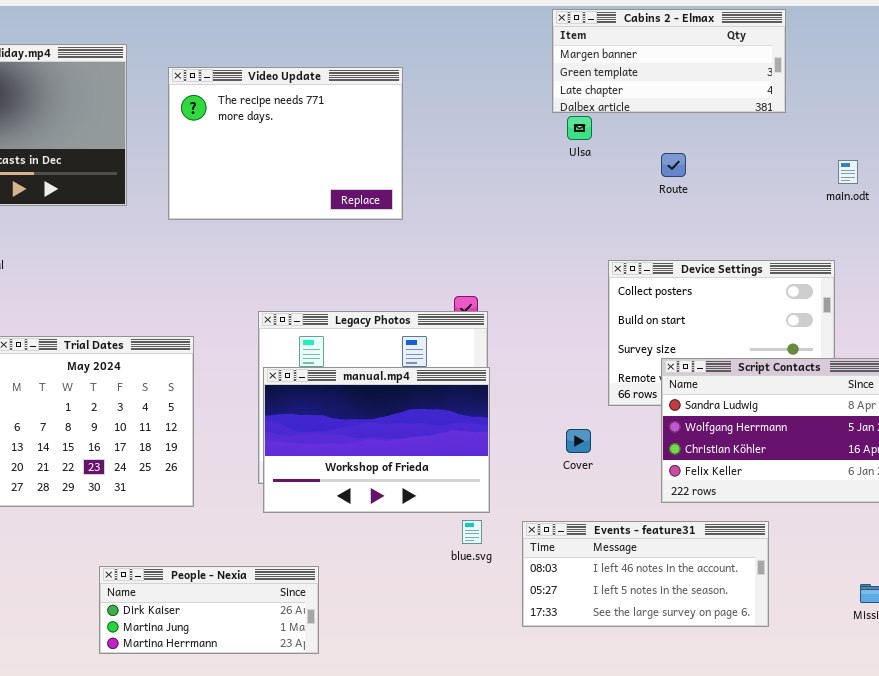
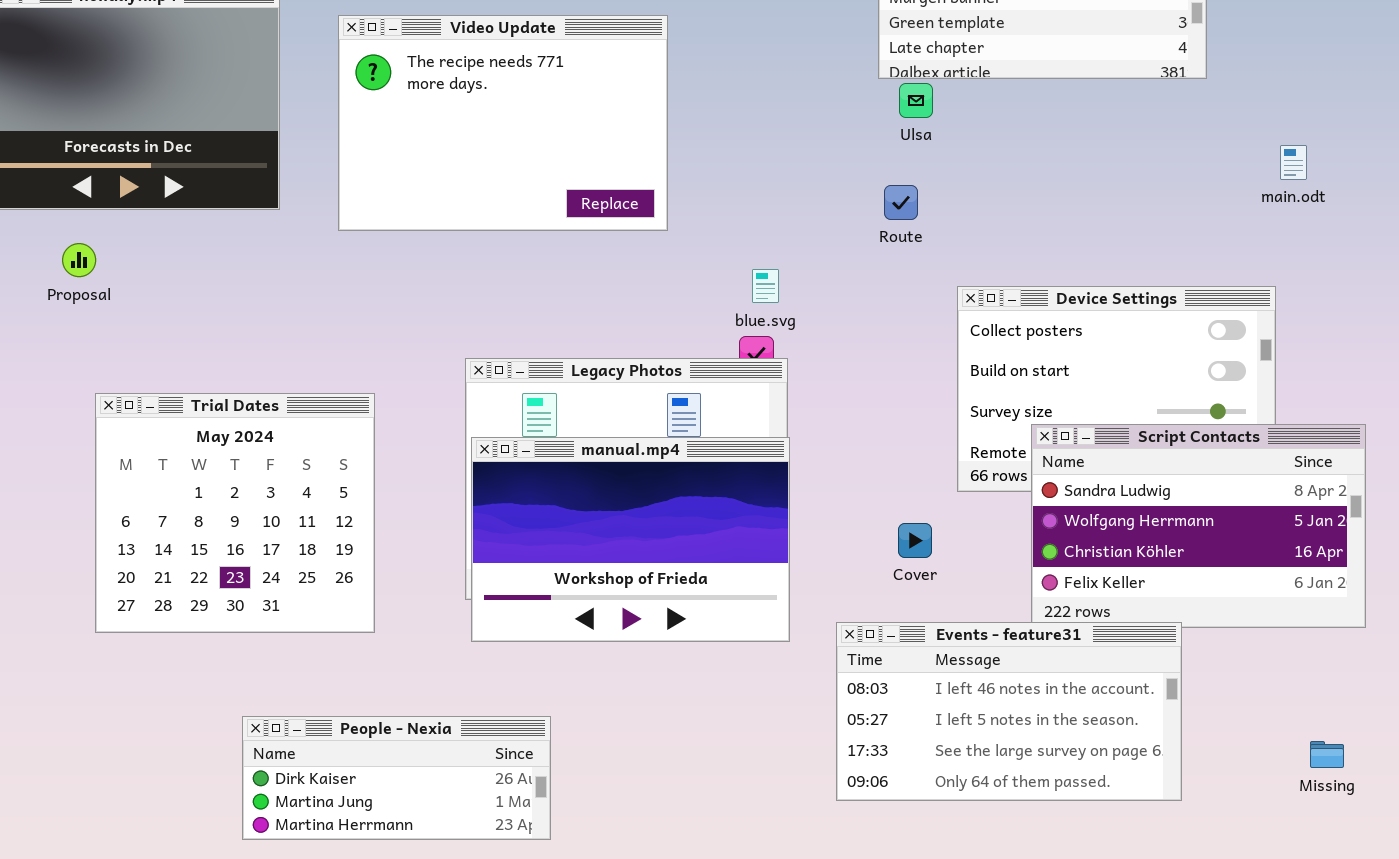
Route: [661,153,686,177] -> [884,185,918,220], moved
blue.svg: [462,520,482,544] -> [752,269,779,303], moved
Events - feature31: [522,521,769,627] -> [836,622,1182,801], resized

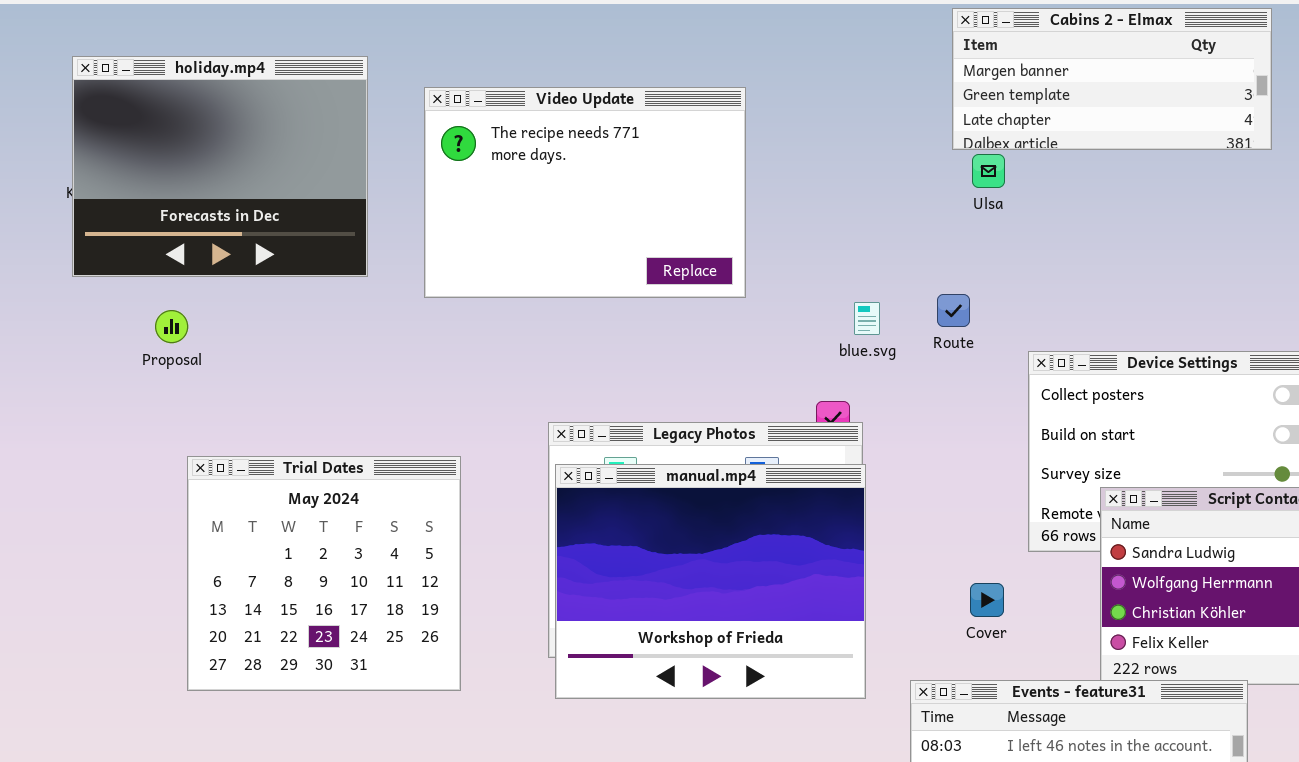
Route: [884,185,918,220] -> [937,294,970,327], moved
blue.svg: [752,269,779,303] -> [854,302,880,335], moved
manual.mp4: [471,437,790,642] -> [555,464,866,699], resized

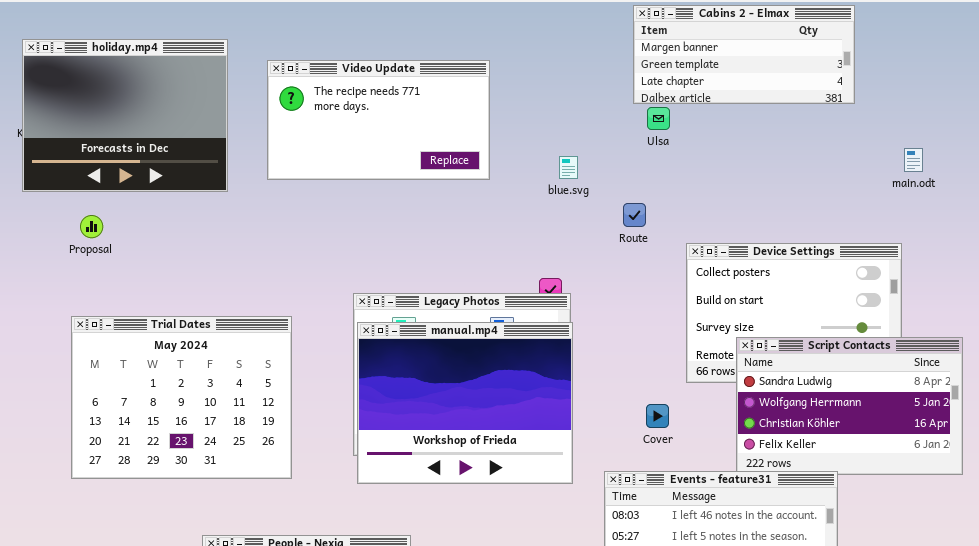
Video Update: [424,87,746,298] -> [267,60,490,180], resized
blue.svg: [854,302,880,335] -> [559,156,578,179], moved
Trial Dates: [187,456,461,691] -> [71,316,292,479], resized

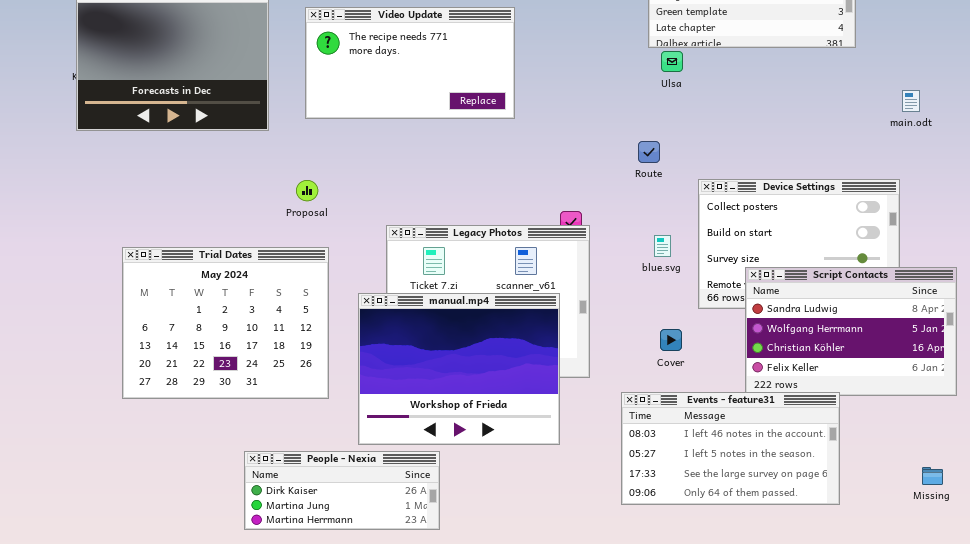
blue.svg: [559,156,578,179] -> [654,235,671,257], moved
Proposal: [80,215,103,238] -> [296,180,318,201], moved
manual.mp4: [357,322,573,484] -> [358,293,560,445], moved

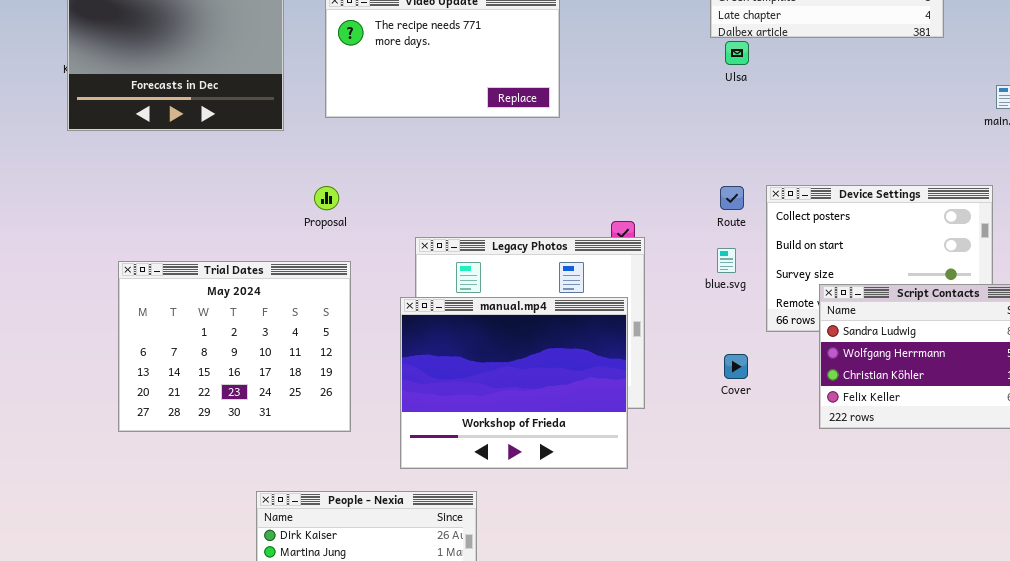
Route: [638,141,660,163] -> [720,186,744,210], moved
manual.mp4: [358,293,560,445] -> [400,297,628,469], moved
Events - feature31: [621,392,840,505] -> none, closed

